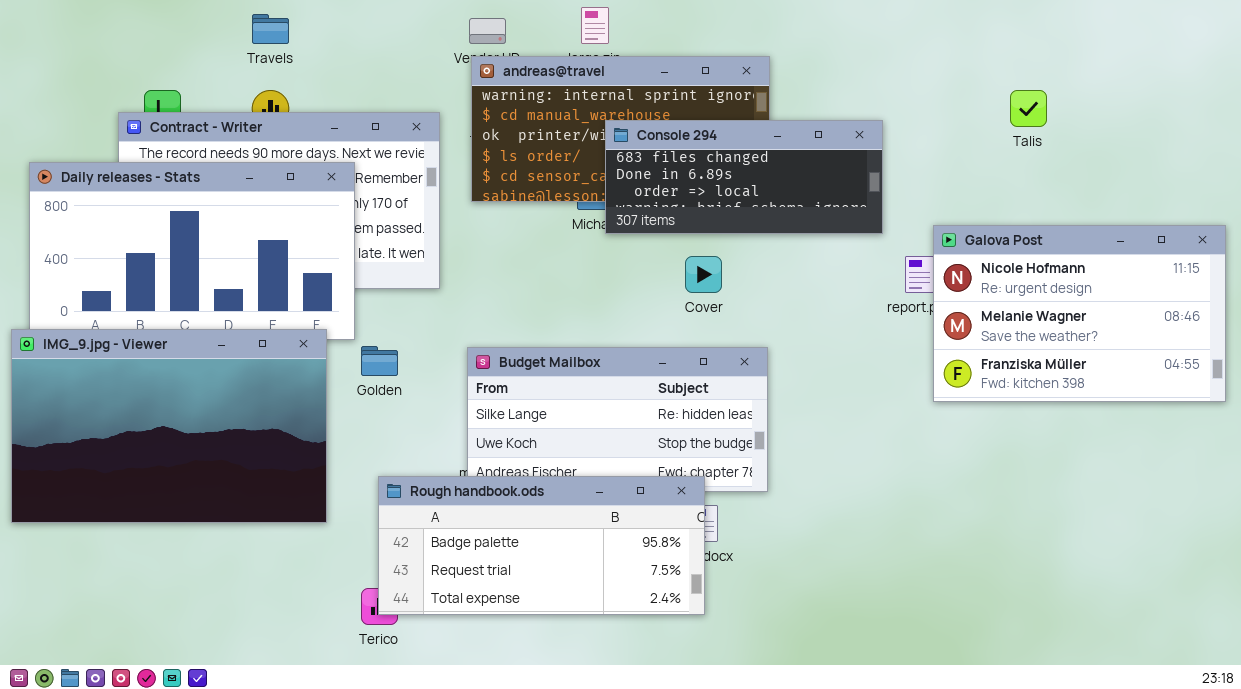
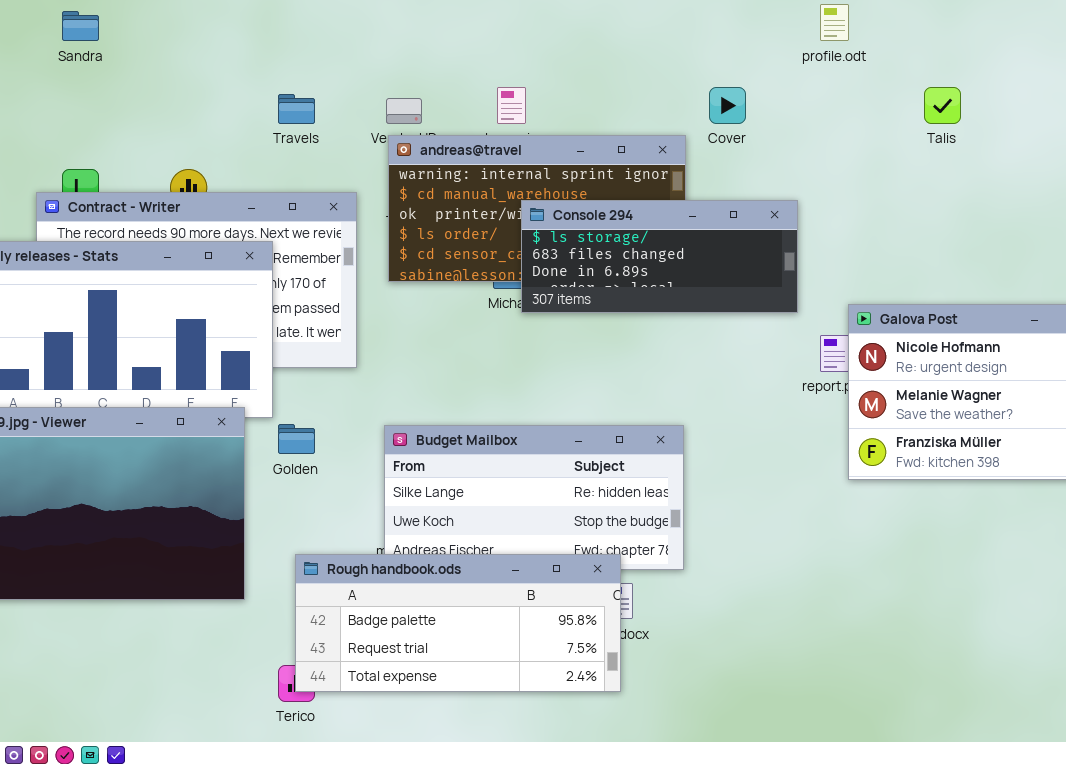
Travels: [252,14,289,44] -> [278,94,315,124], moved
Talis: [1010,90,1047,127] -> [924,87,961,124], moved
Console 294: [605,120,883,234] -> [521,200,798,313], scrolled up 1 row
Cover: [685,256,722,293] -> [709,87,746,124], moved

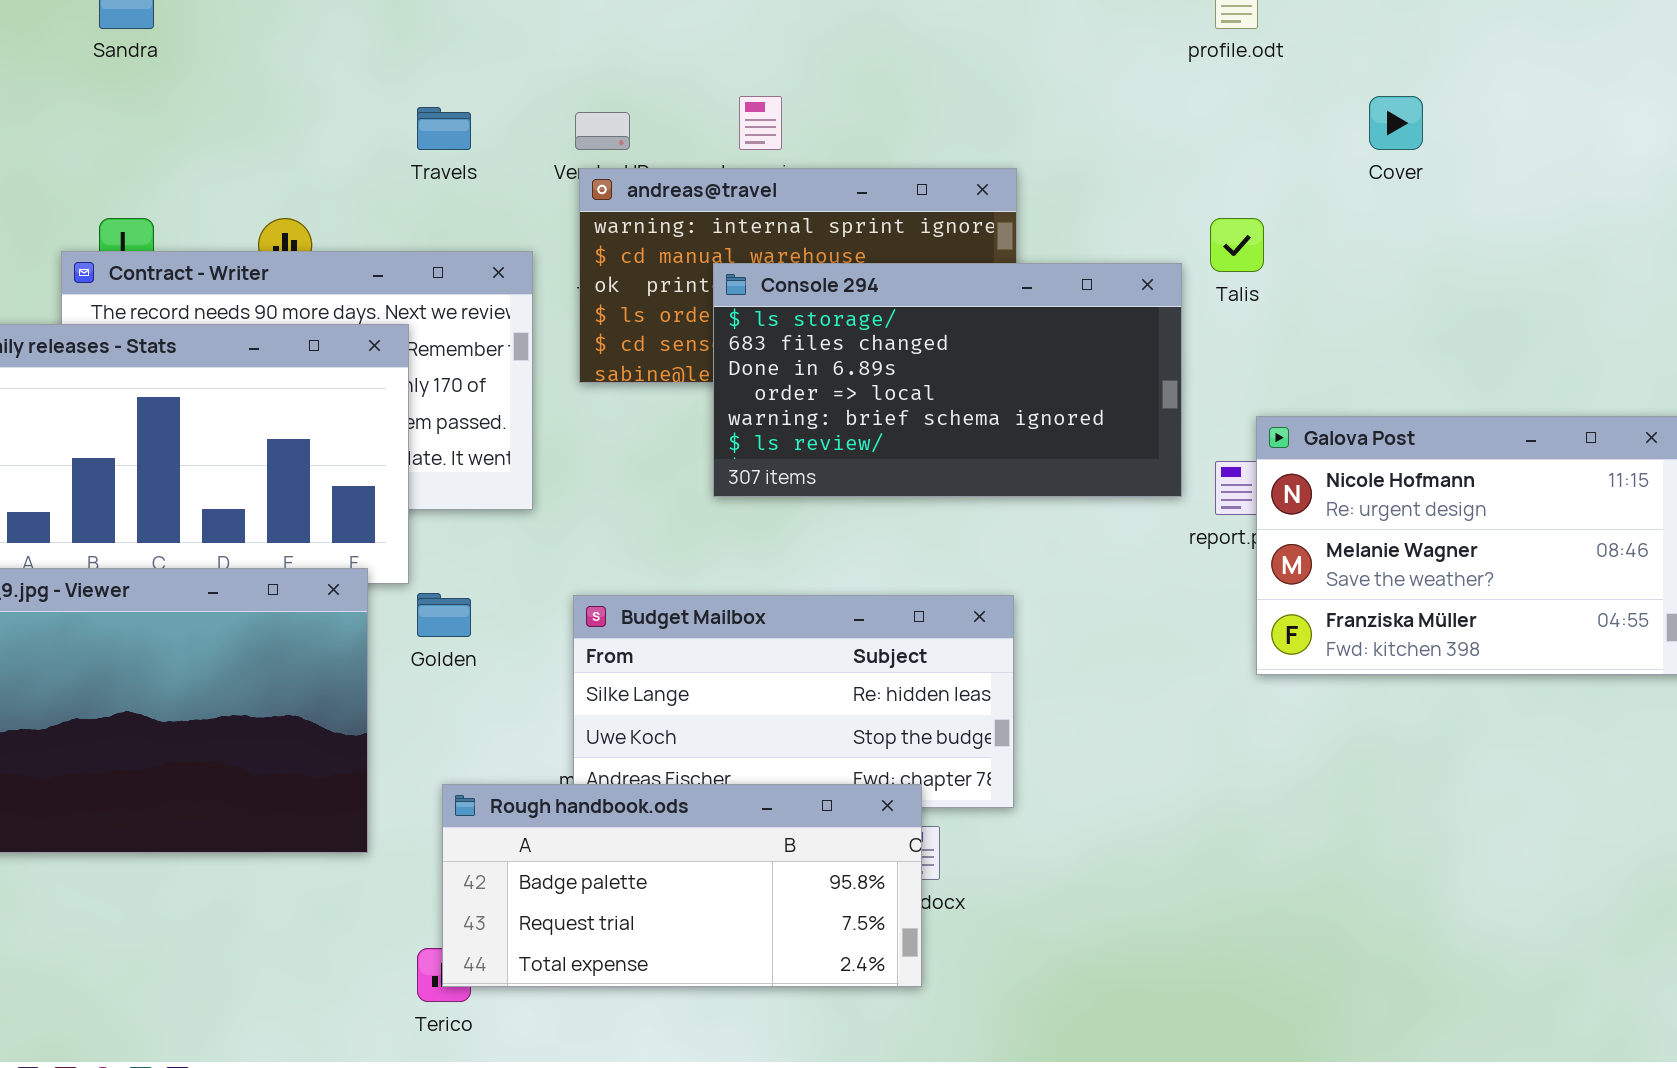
Cover: [709,87,746,124] -> [1369,96,1423,150], moved
Talis: [924,87,961,124] -> [1210,218,1264,272], moved
Console 294: [521,200,798,313] -> [713,263,1182,497], resized

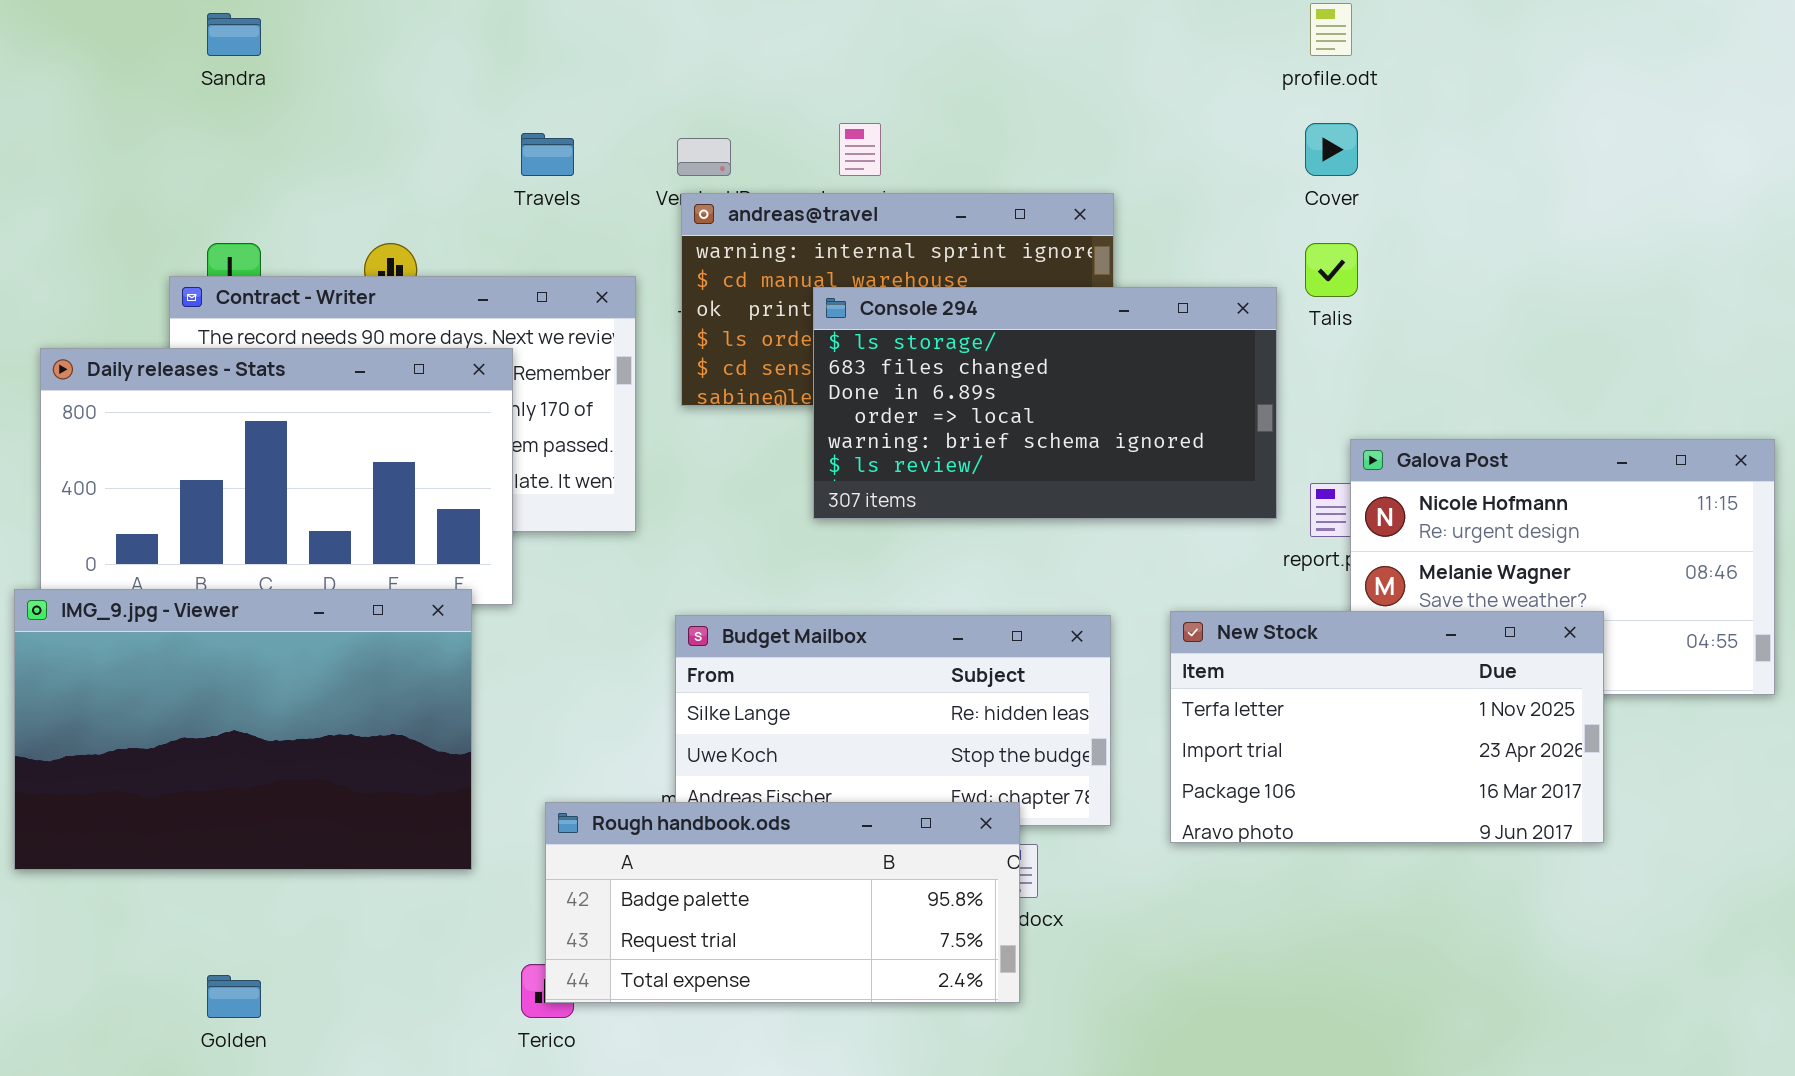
Cover: [1369,96,1423,150] -> [1305,123,1358,176], moved
New Stock: none -> [1170,611,1604,843], opened
Golden: [417,593,471,637] -> [207,975,261,1018], moved

